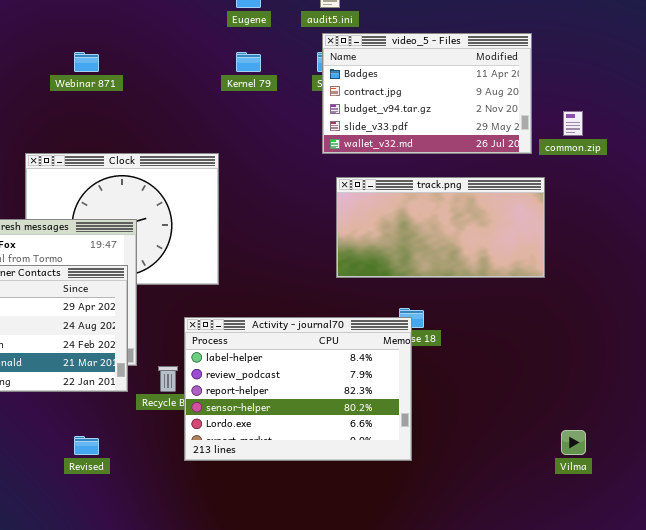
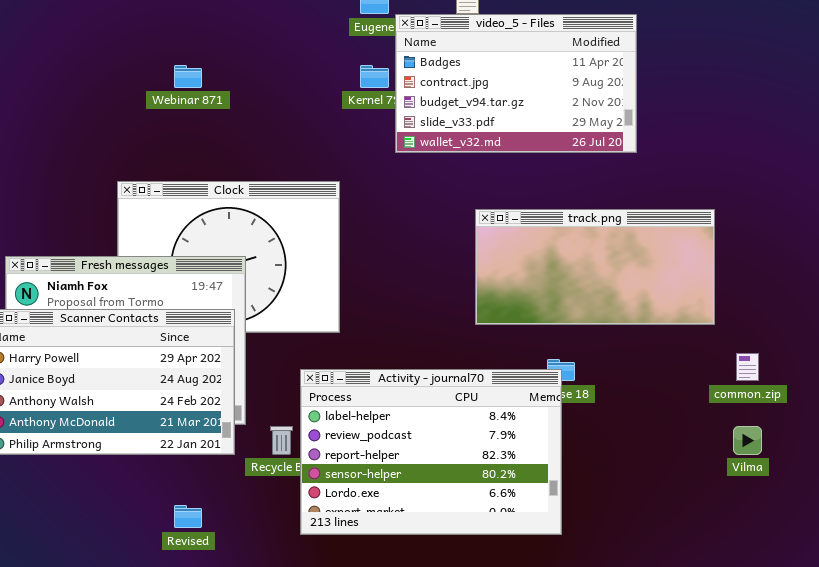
video_5 - Files: [322,33,532,154] -> [395,14,637,153], moved
common.zip: [563,111,583,136] -> [736,353,759,381], moved
Vilma: [561,430,586,455] -> [733,426,762,455], moved

